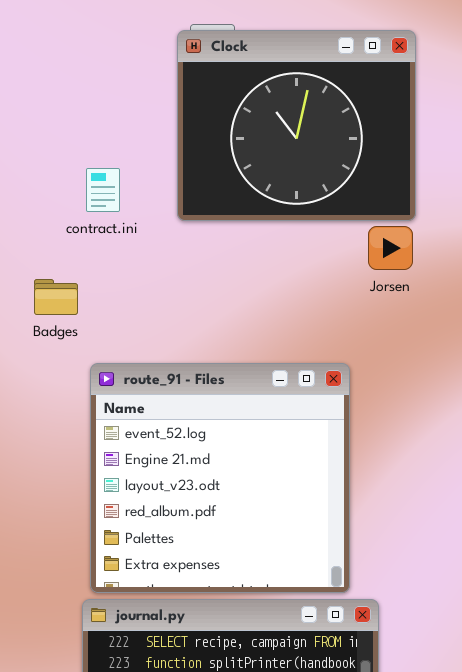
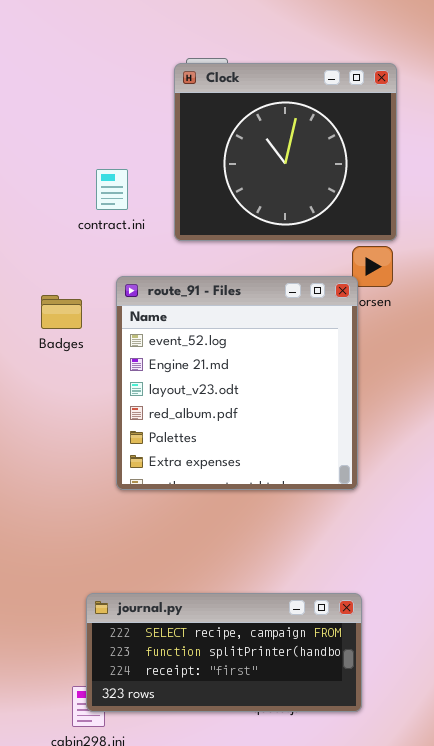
contract.ini: [86,168,120,212] -> [96,169,128,210], moved
route_91 - Files: [90,363,350,593] -> [116,276,358,490], moved

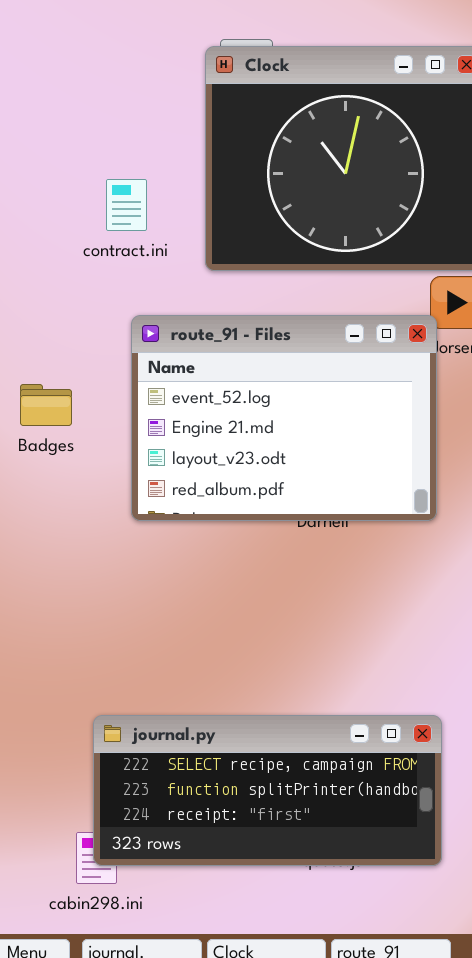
route_91 - Files: [116,276,358,490] -> [131,315,437,521], resized
Badges: [41,295,82,329] -> [20,384,72,426], moved

